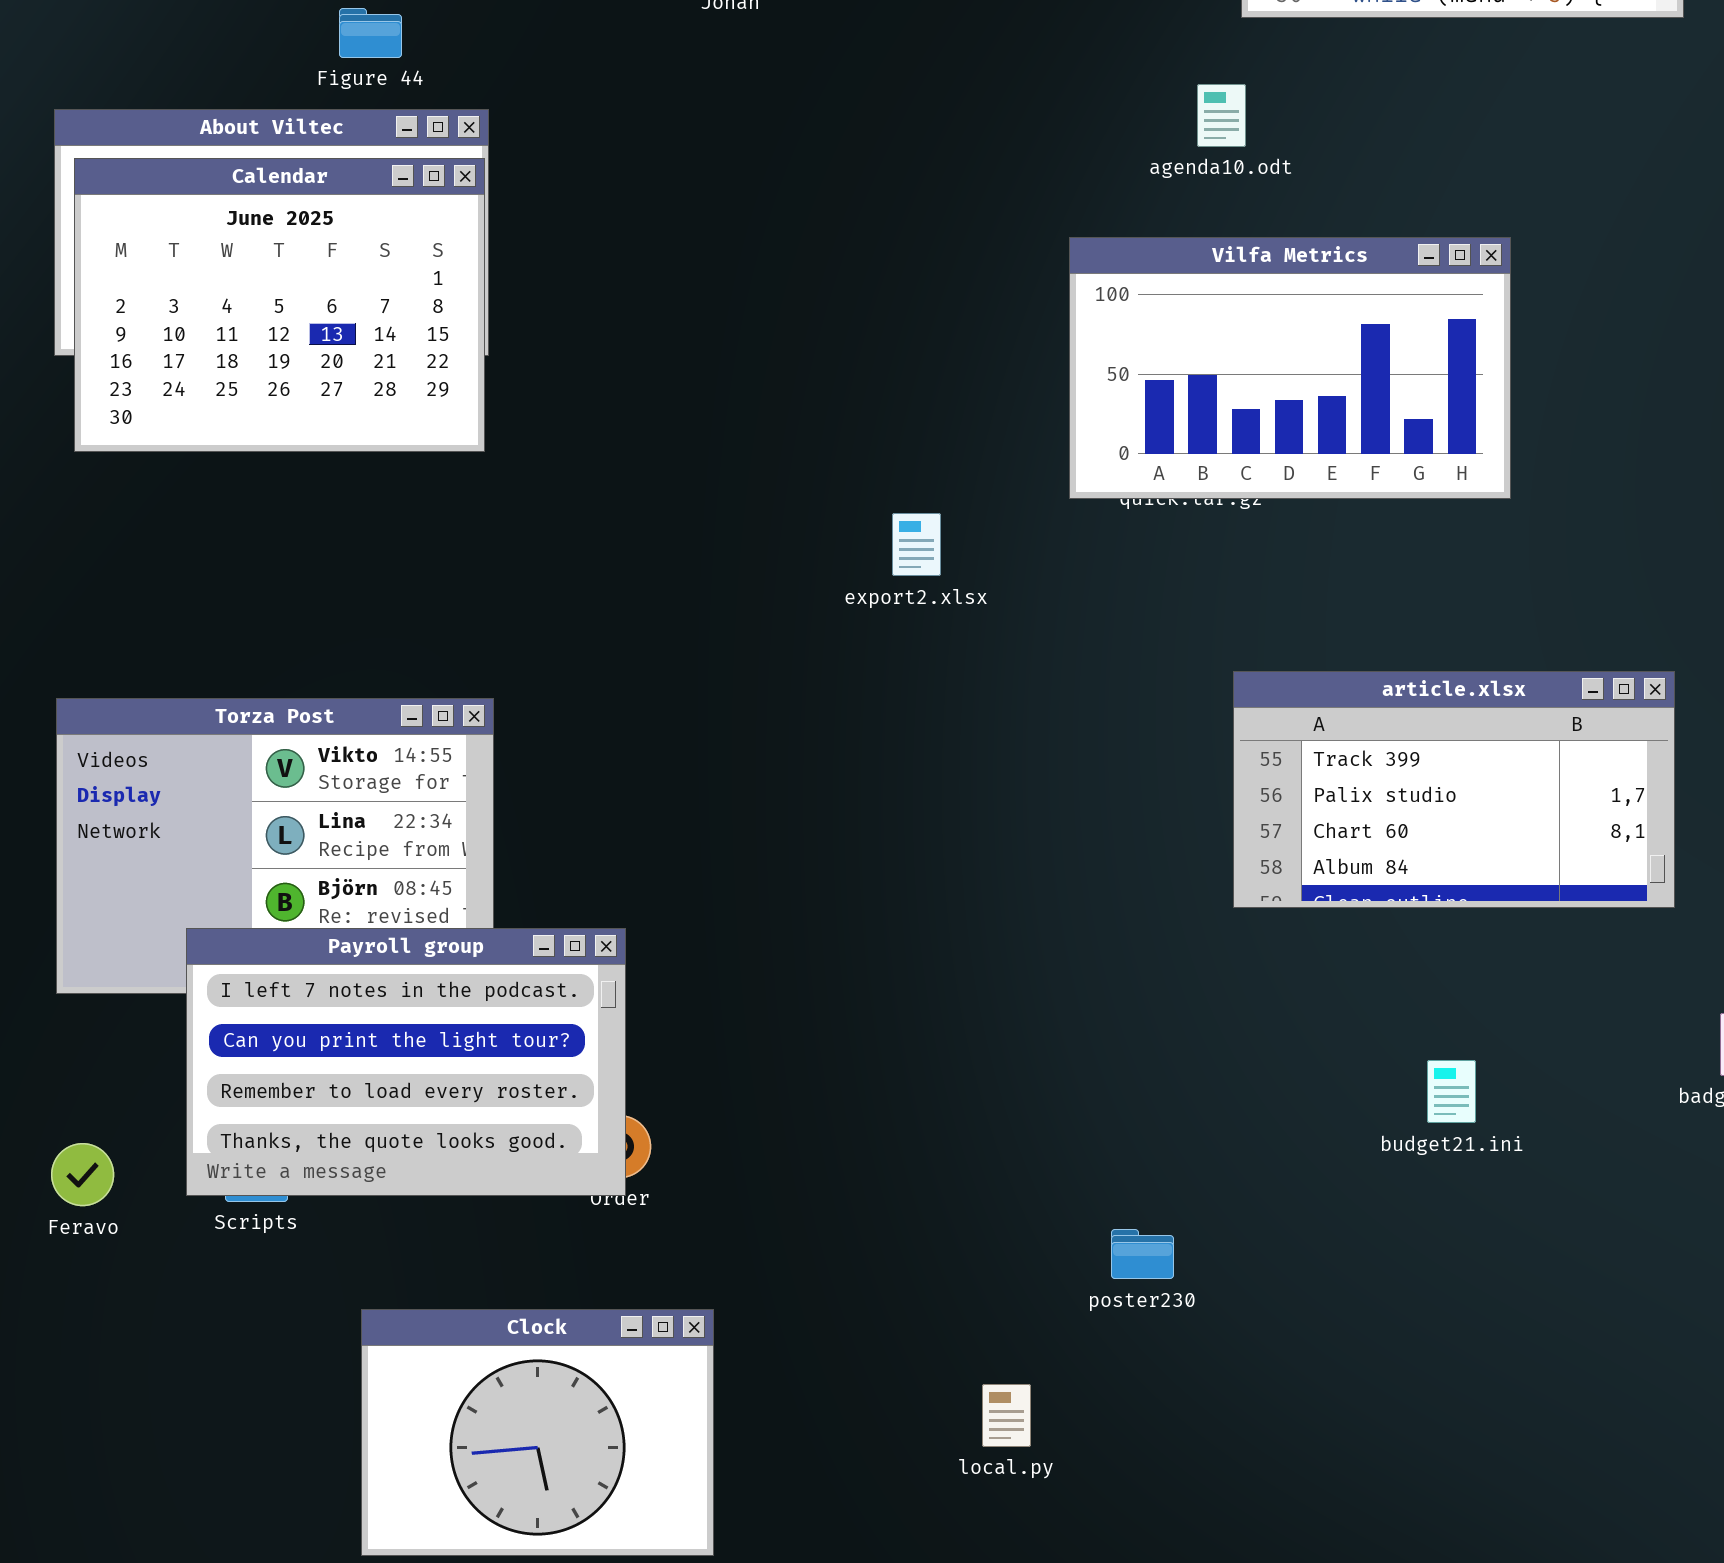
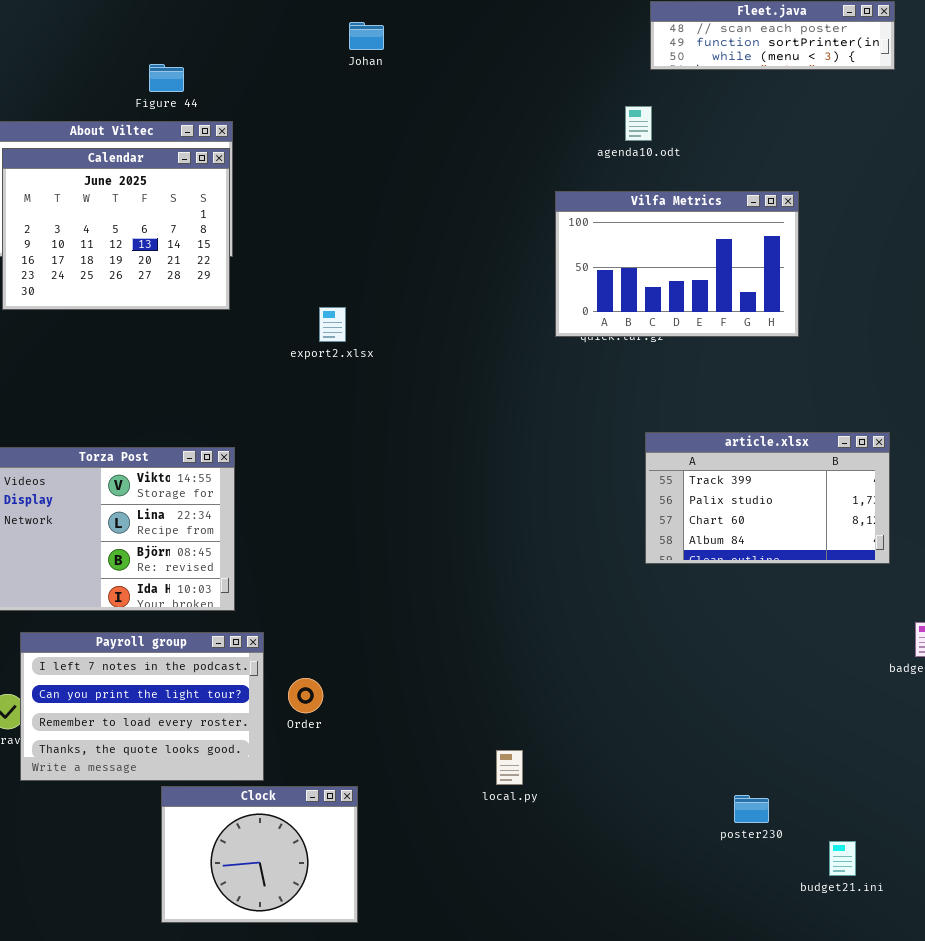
export2.xlsx: [892,513,941,576] -> [319,307,346,342], moved
Payroll group: [186,928,626,1196] -> [20,632,264,781], moved
budget21.ini: [1427,1060,1476,1123] -> [829,841,856,876], moved
poster230: [1111,1229,1174,1279] -> [734,795,769,823], moved
local.py: [982,1384,1031,1447] -> [496,750,523,785], moved

